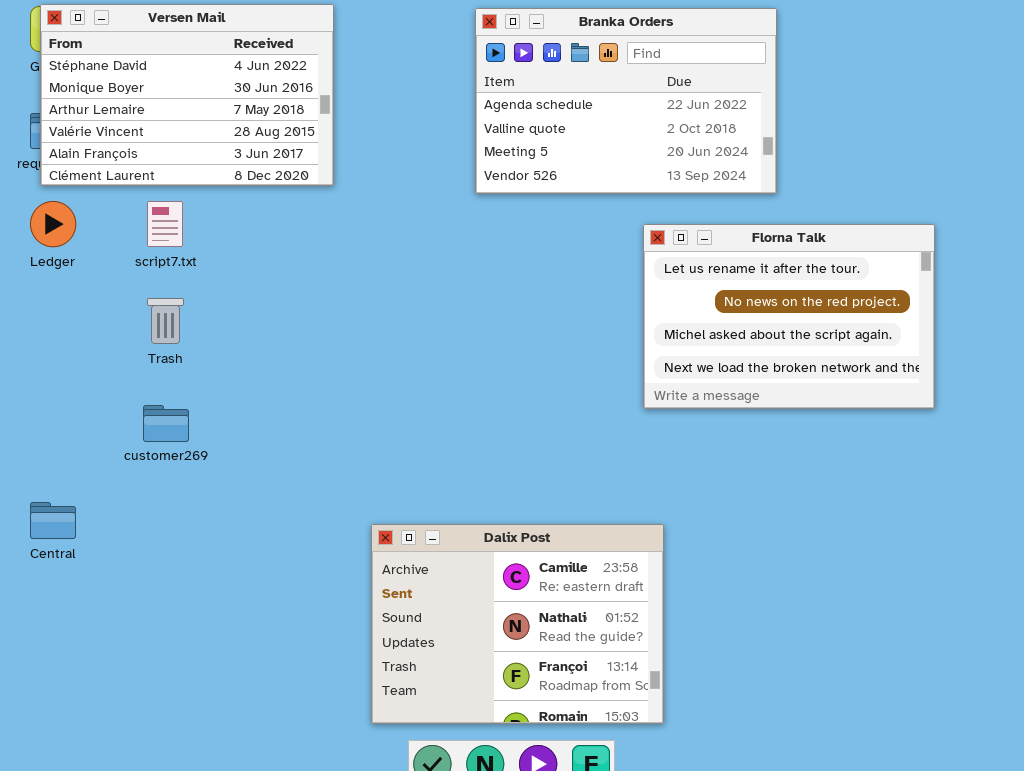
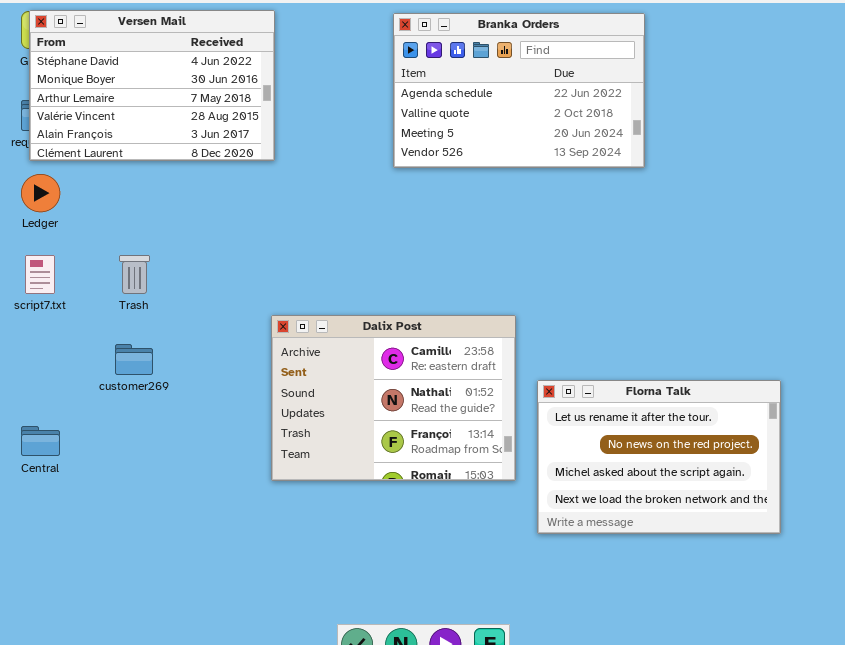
script7.txt: [147,201,183,247] -> [25,255,55,294], moved
Florna Talk: [643,224,935,409] -> [537,380,781,534], moved
Dalix Post: [371,524,664,724] -> [271,315,516,481], moved

